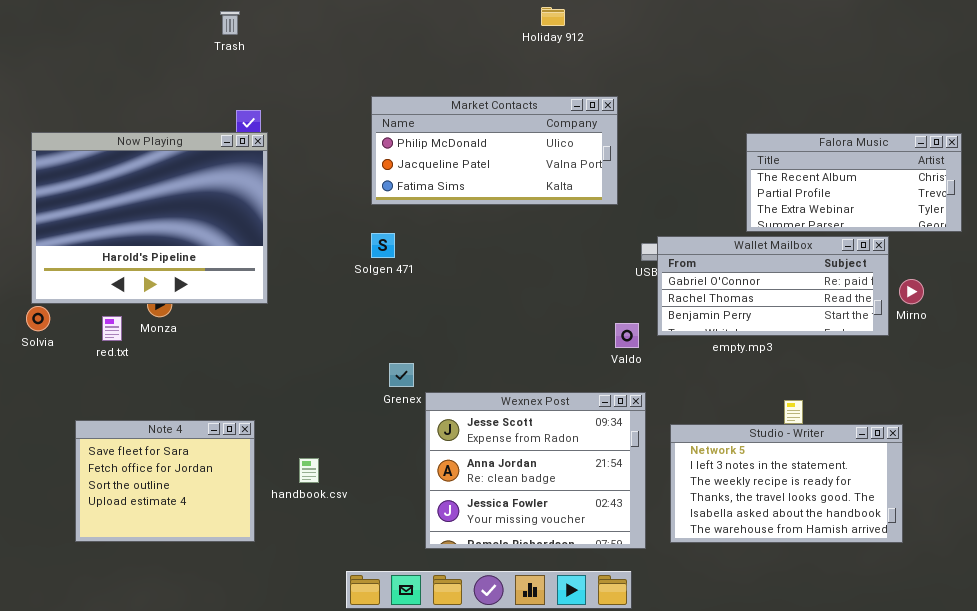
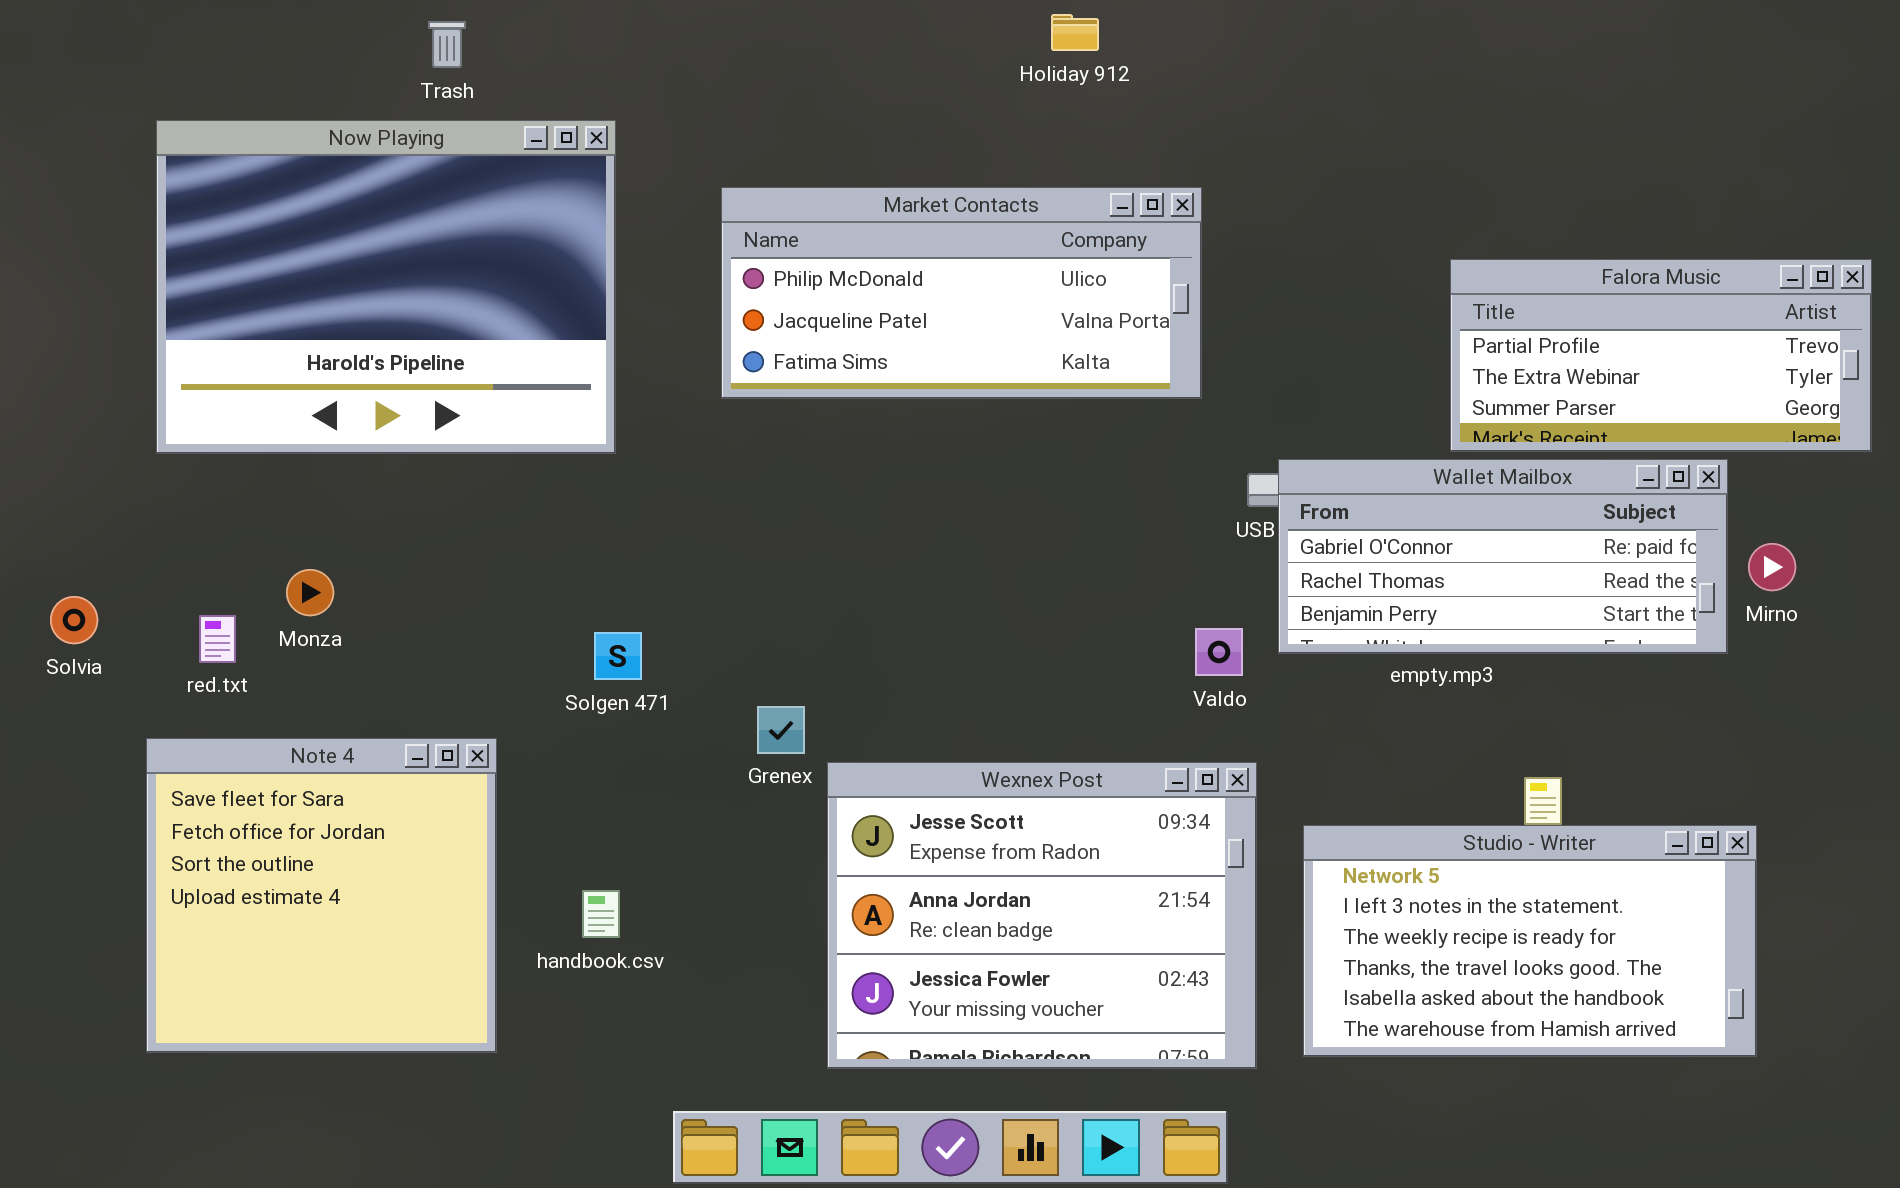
Now Playing: [31,132,268,304] -> [156,120,616,454], moved
Falora Music: [746,133,962,232] -> [1450,259,1872,452], scrolled down 1 row
Solgen 471: [371,233,395,258] -> [594,632,642,680], moved
Note 4: [75,420,255,542] -> [146,738,497,1053], resized

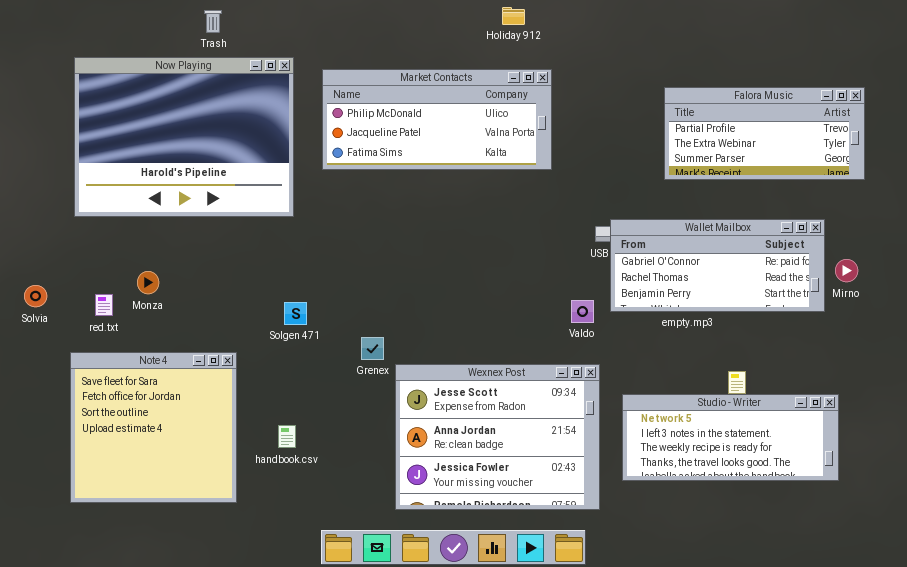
Market Contacts: [721,187,1202,399] -> [322,69,552,170], moved
Falora Music: [1450,259,1872,452] -> [664,87,865,180], moved
Studio - Writer: [1303,825,1757,1057] -> [622,394,839,481], resized

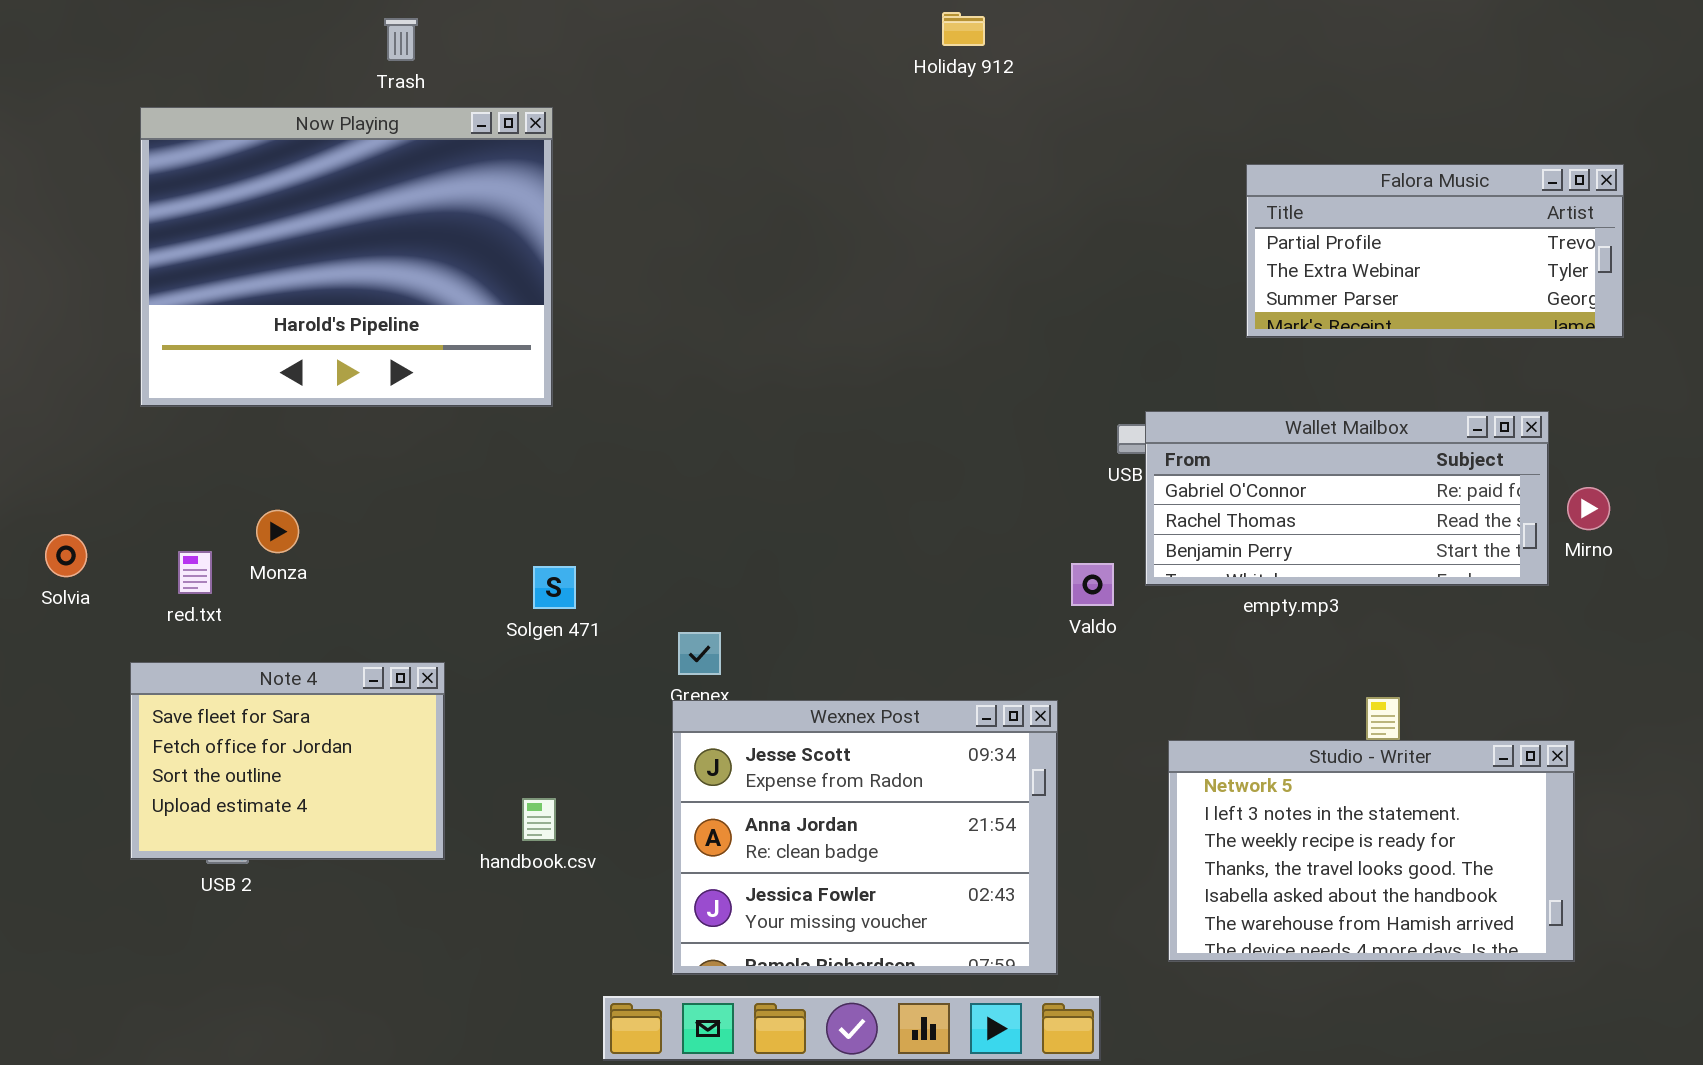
Market Contacts: [322,69,552,170] -> none, closed
Note 4: [70,352,237,503] -> [130,662,445,860], resized
Wexnex Post: [395,364,600,510] -> [672,700,1058,975], moved
Studio - Writer: [622,394,839,481] -> [1168,740,1575,962], resized

